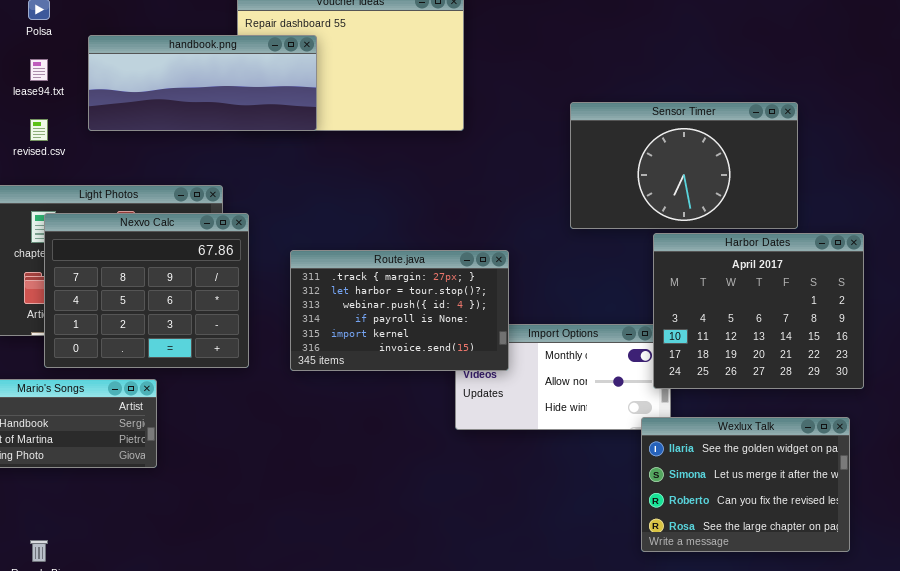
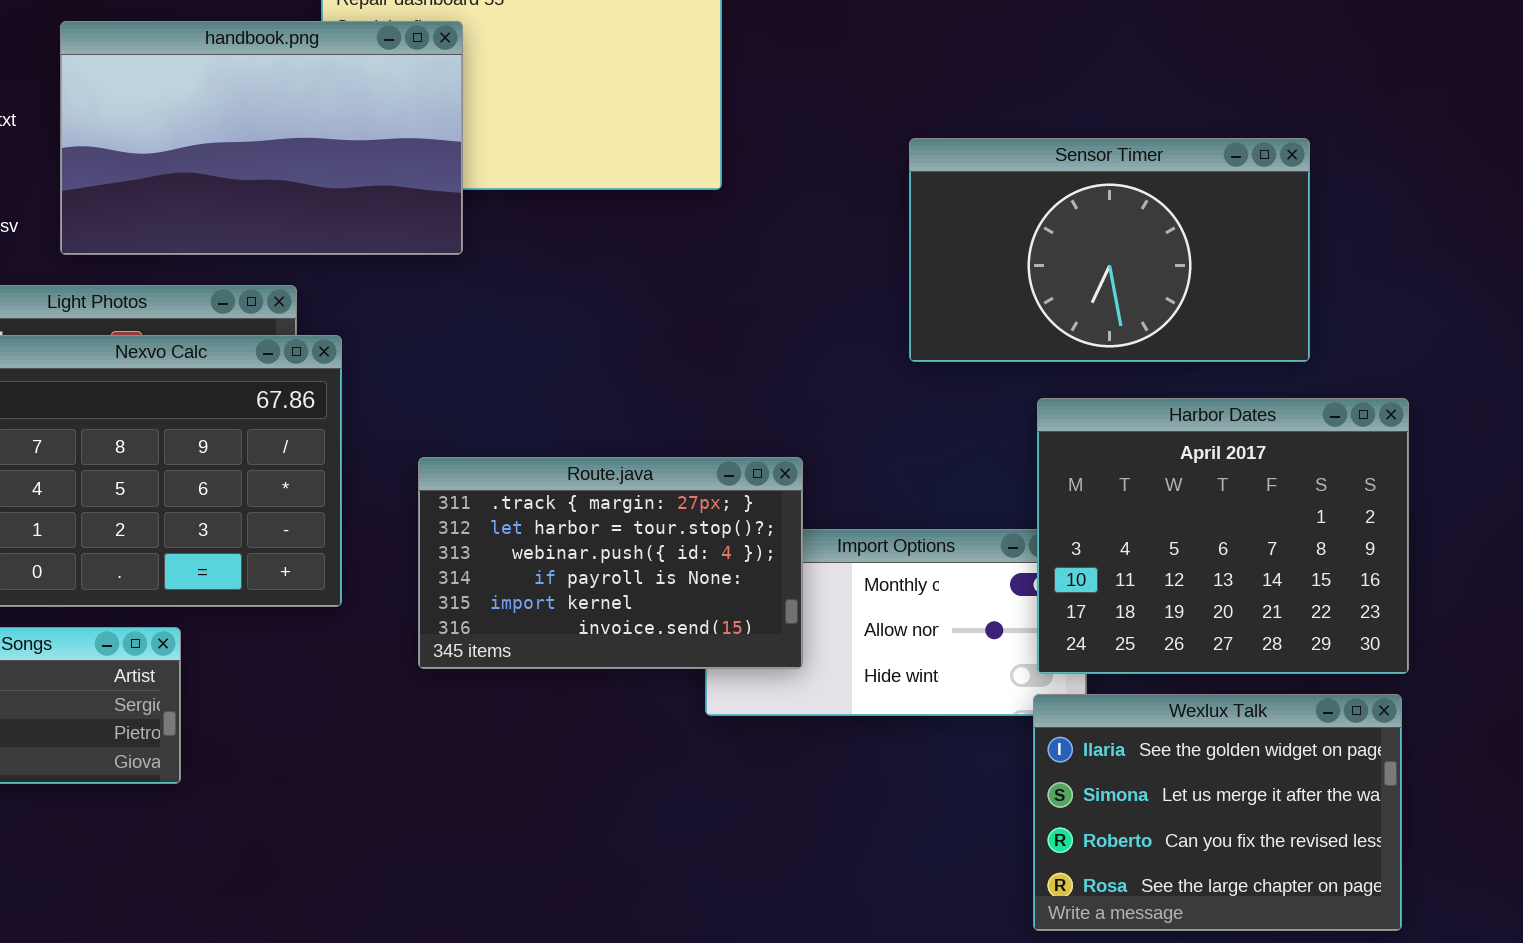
handbook.png: [88,35,317,131] -> [60,21,463,255], resized
Harbor Dates: [653,233,864,389] -> [1037,398,1409,674], moved
Route.java: [290,250,509,371] -> [418,457,803,669], moved

